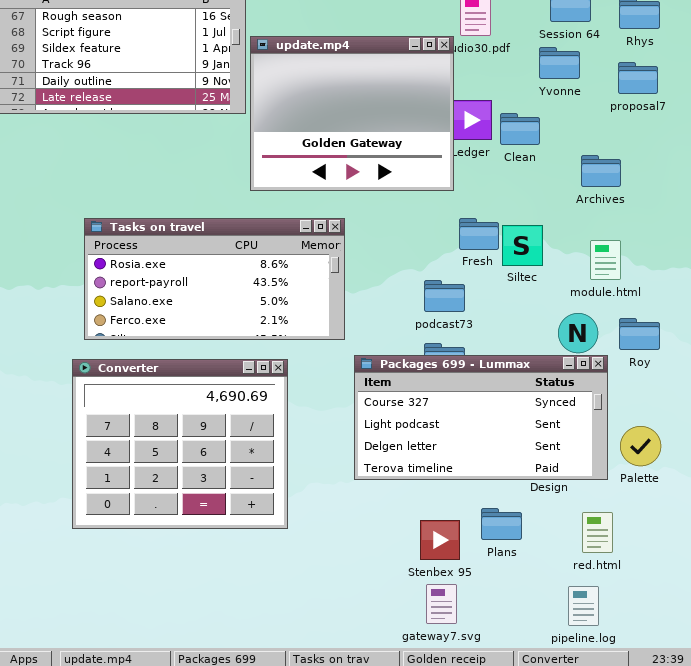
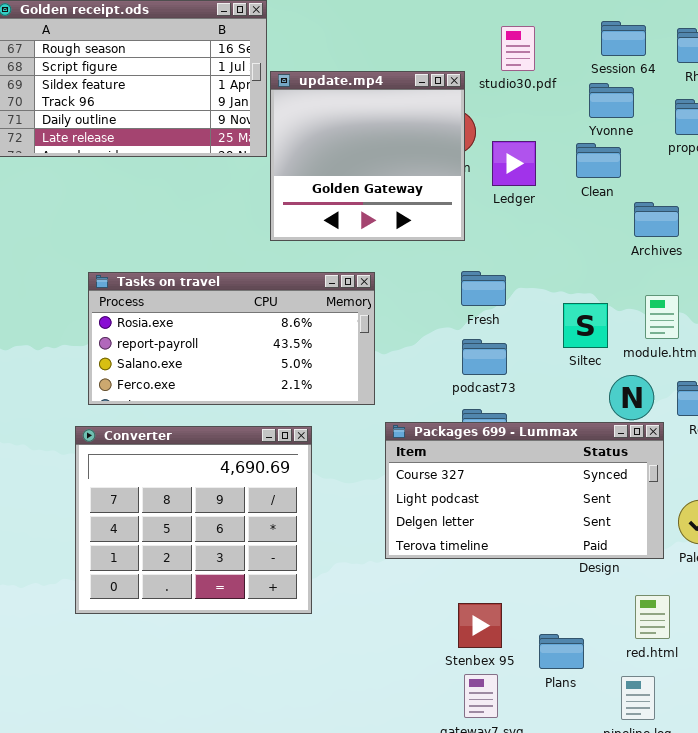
update.mp4: [250,36,454,191] -> [270,71,465,241], resized
Clean: [500,113,540,145] -> [576,143,621,178], moved
Fresh: [459,218,499,250] -> [461,271,506,306], moved
Siltec: [502,225,543,266] -> [563,303,608,348], moved
Plans: [481,508,522,540] -> [539,634,584,669], moved

